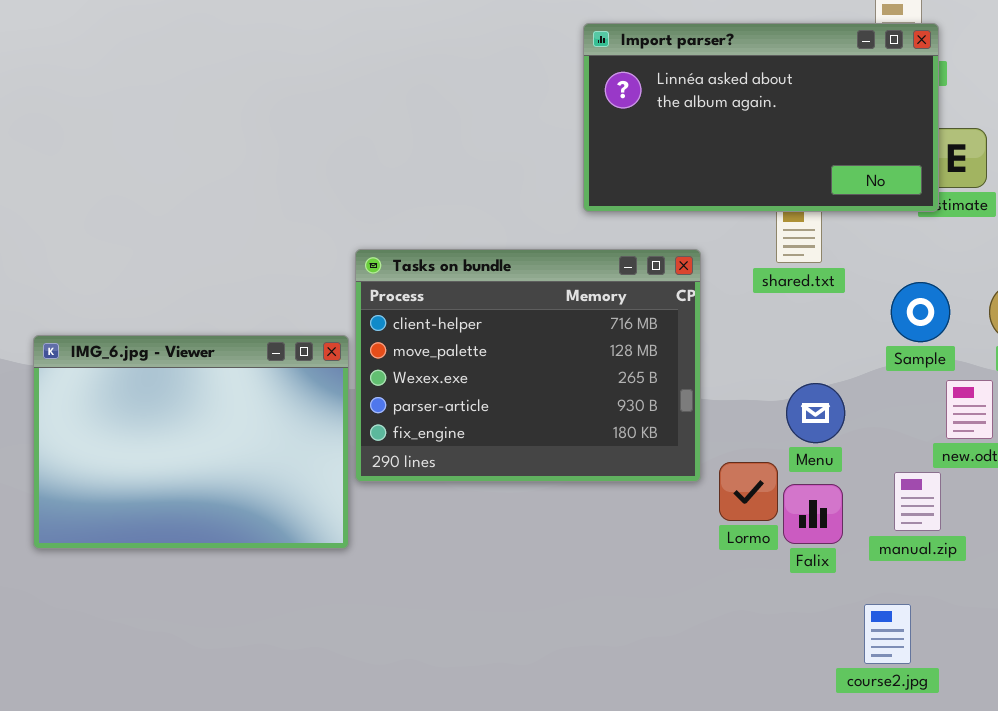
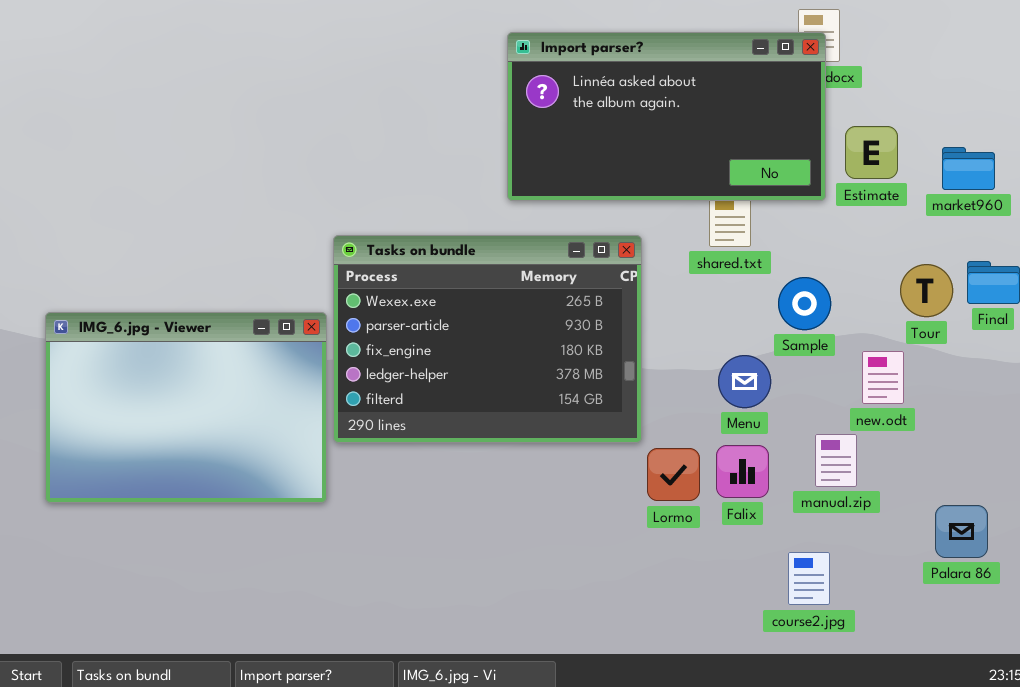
Import parser?: [583,23,939,212] -> [507,32,826,201], moved
Tasks on bundle: [355,249,701,482] -> [333,235,642,443], scrolled down 2 rows
Sample: [891,282,950,342] -> [778,277,831,330], moved
Lormo: [719,462,778,521] -> [647,448,700,501], moved

